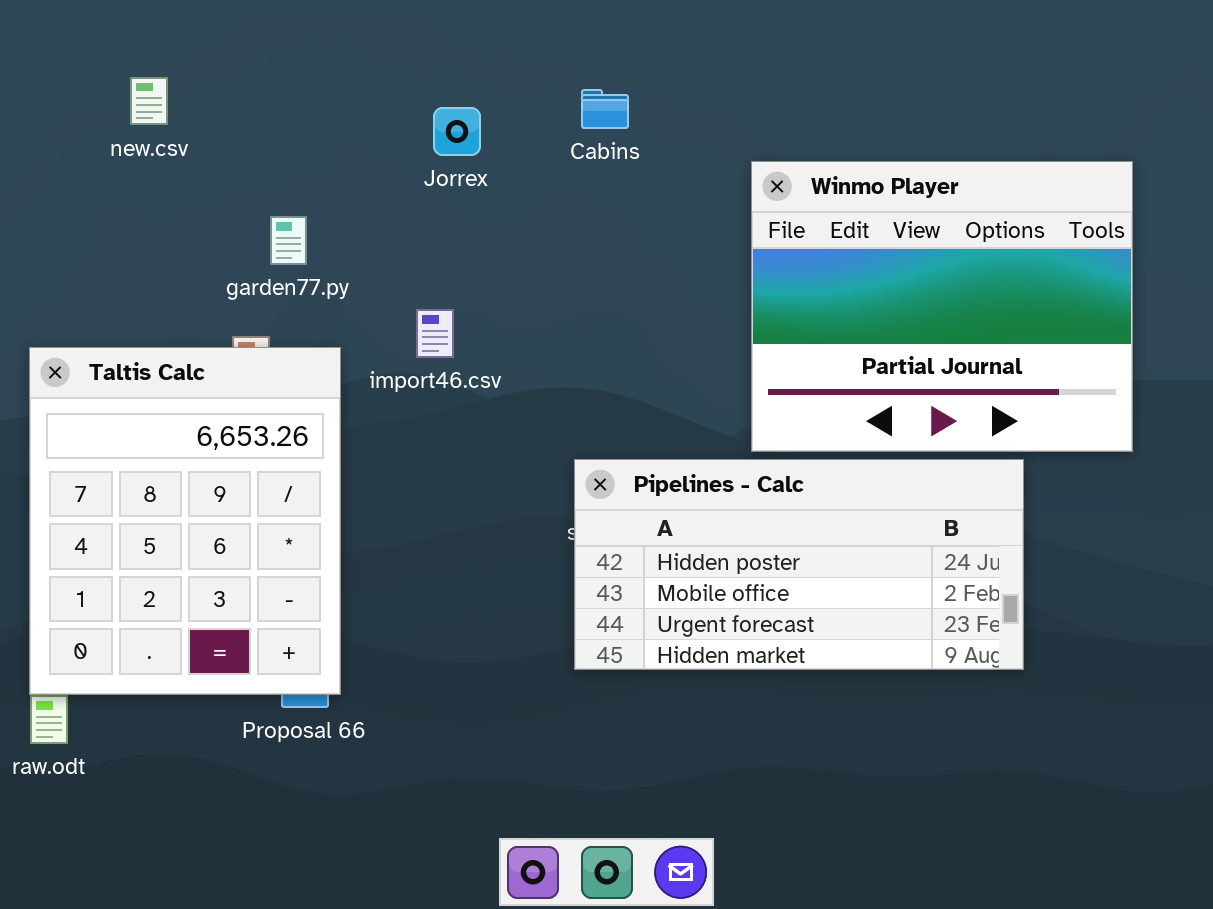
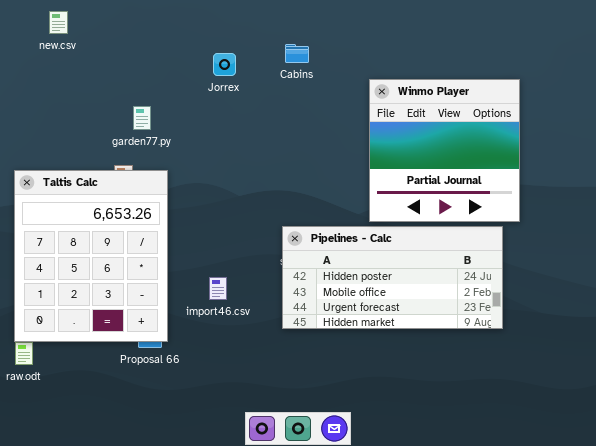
new.csv: [130,77,168,125] -> [49,11,68,34], moved
Winmo Player: [751,161,1133,452] -> [369,79,520,222], resized
import46.csv: [416,309,454,358] -> [209,277,227,300], moved

